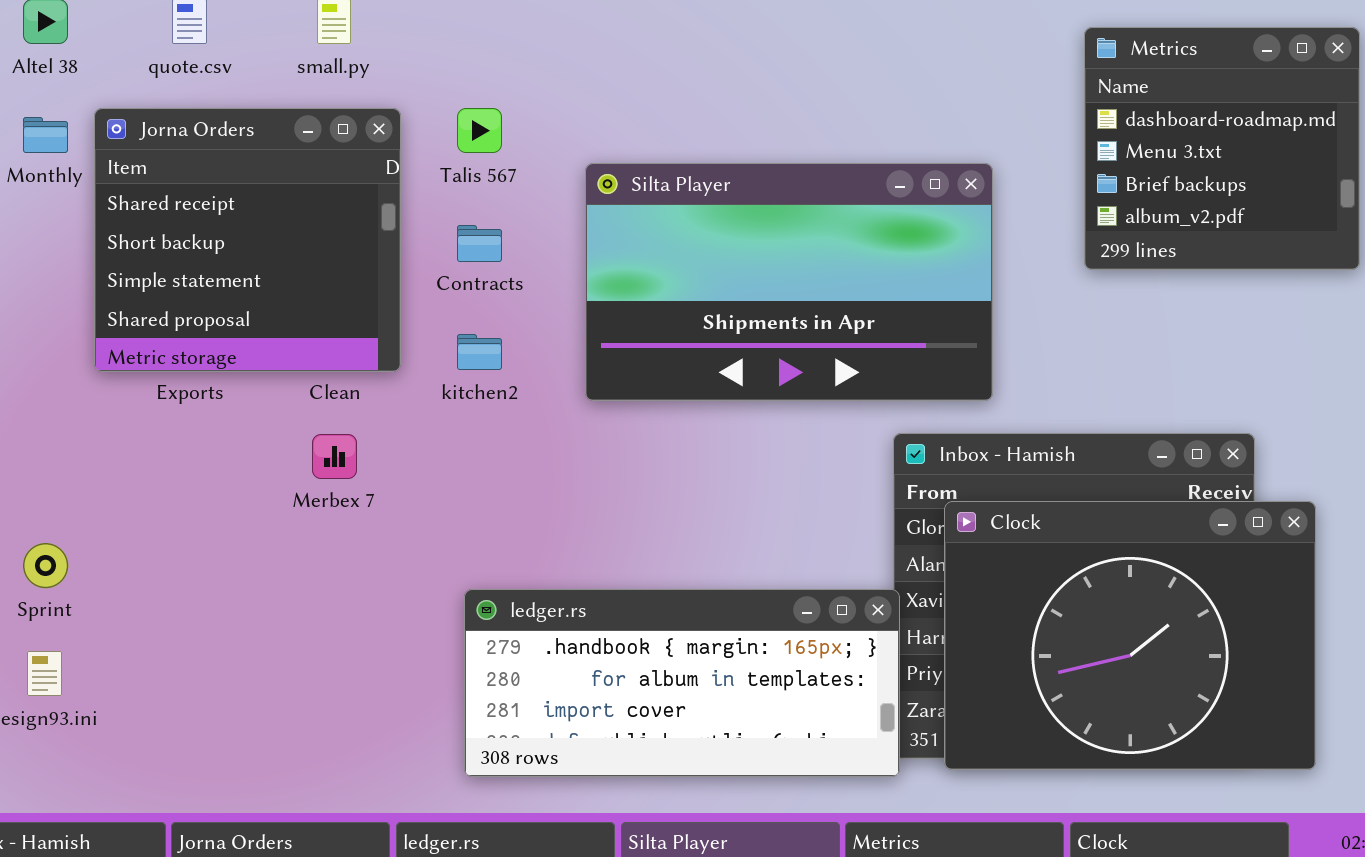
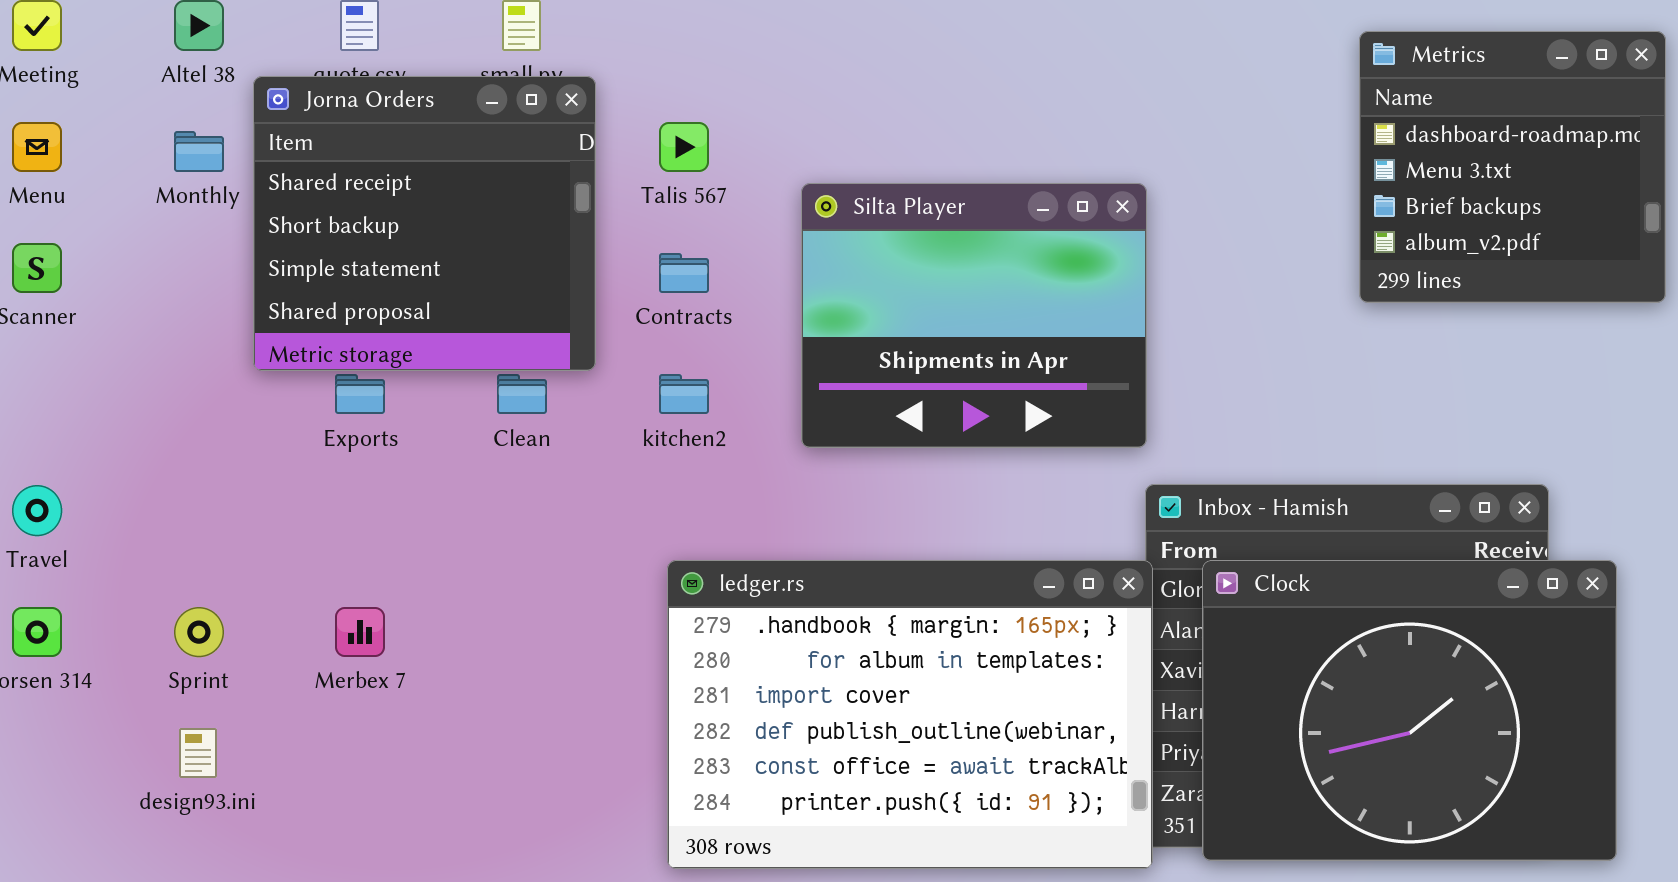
Jorna Orders: [94,108,401,372] -> [253,76,596,371], moved
Silta Player: [585,163,993,401] -> [801,183,1147,448], resized
Merbex 7: [312,434,357,479] -> [335,607,385,657], moved
ledger.rs: [464,589,900,777] -> [667,560,1153,869], resized

